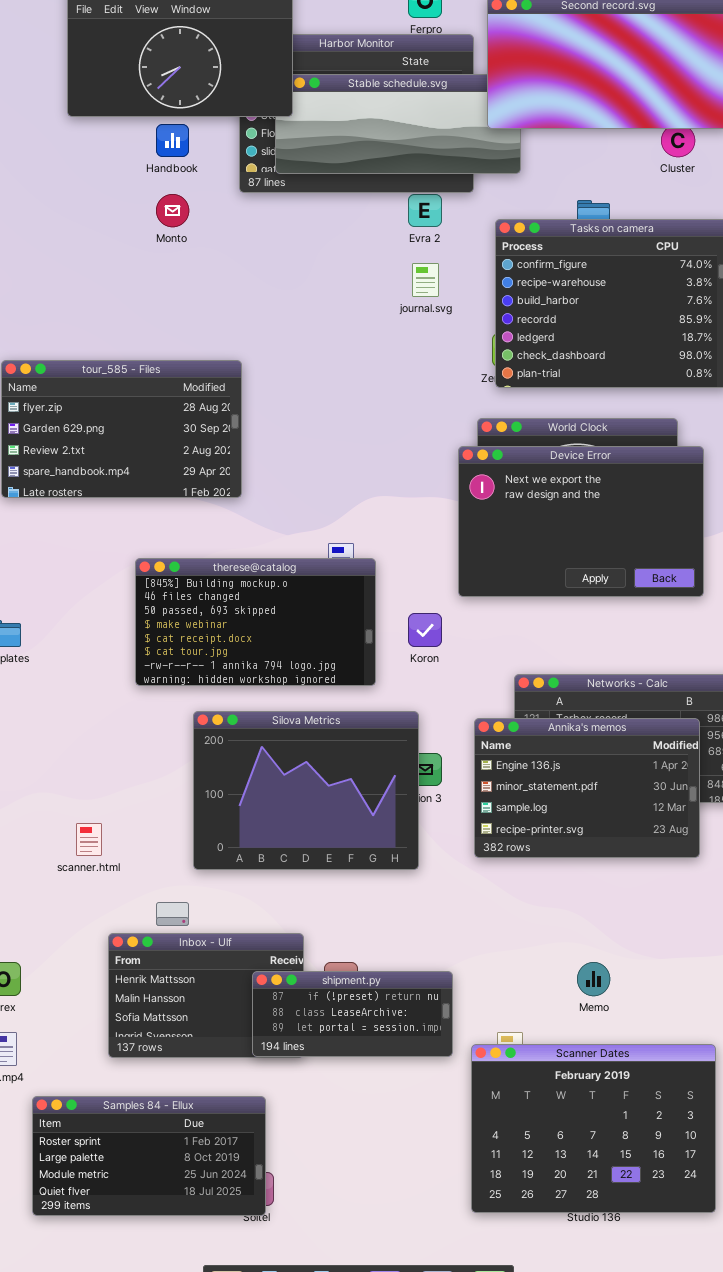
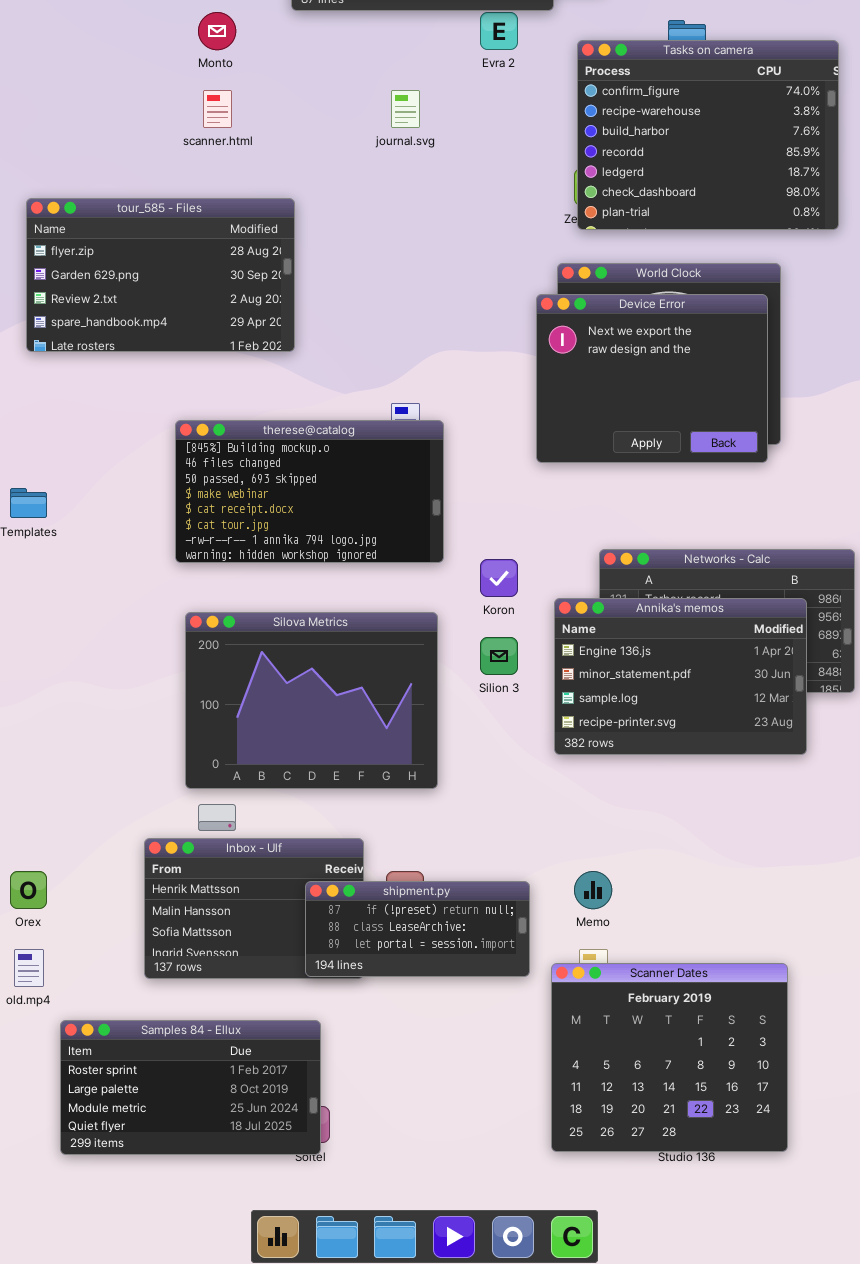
journal.svg: [412,263,439,297] -> [391,90,420,128], moved
Device Error: [458,446,704,597] -> [536,294,768,463], resized
Koron: [408,613,442,647] -> [480,559,518,597], moved
Silova Metrics: [193,711,419,870] -> [185,612,438,789], moved
scanner.html: [76,823,102,856] -> [203,90,232,128], moved
Memo: [577,962,610,996] -> [574,871,612,909], moved
Scanner Dates: [471,1044,716,1213] -> [551,963,788,1152], resized

